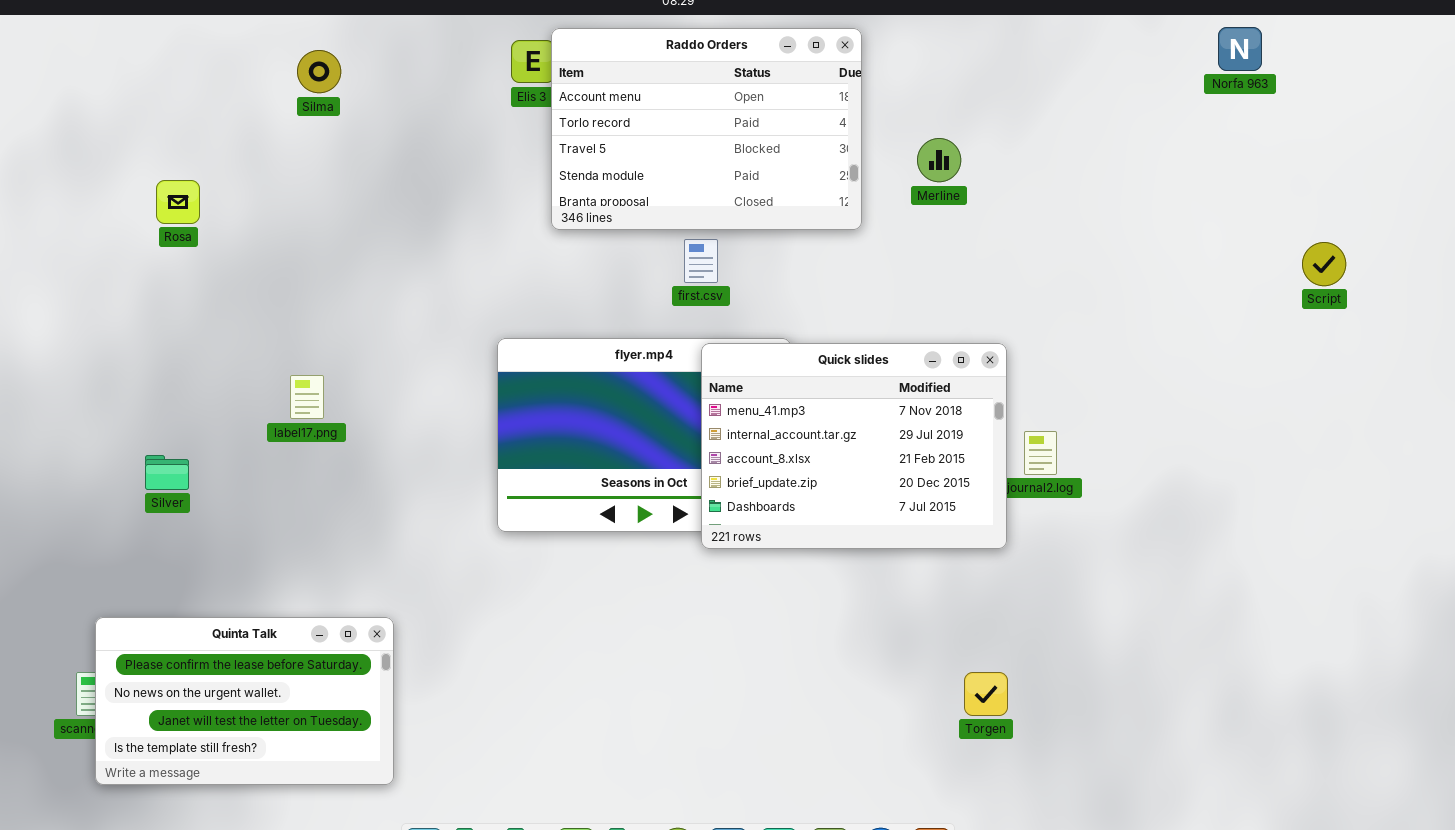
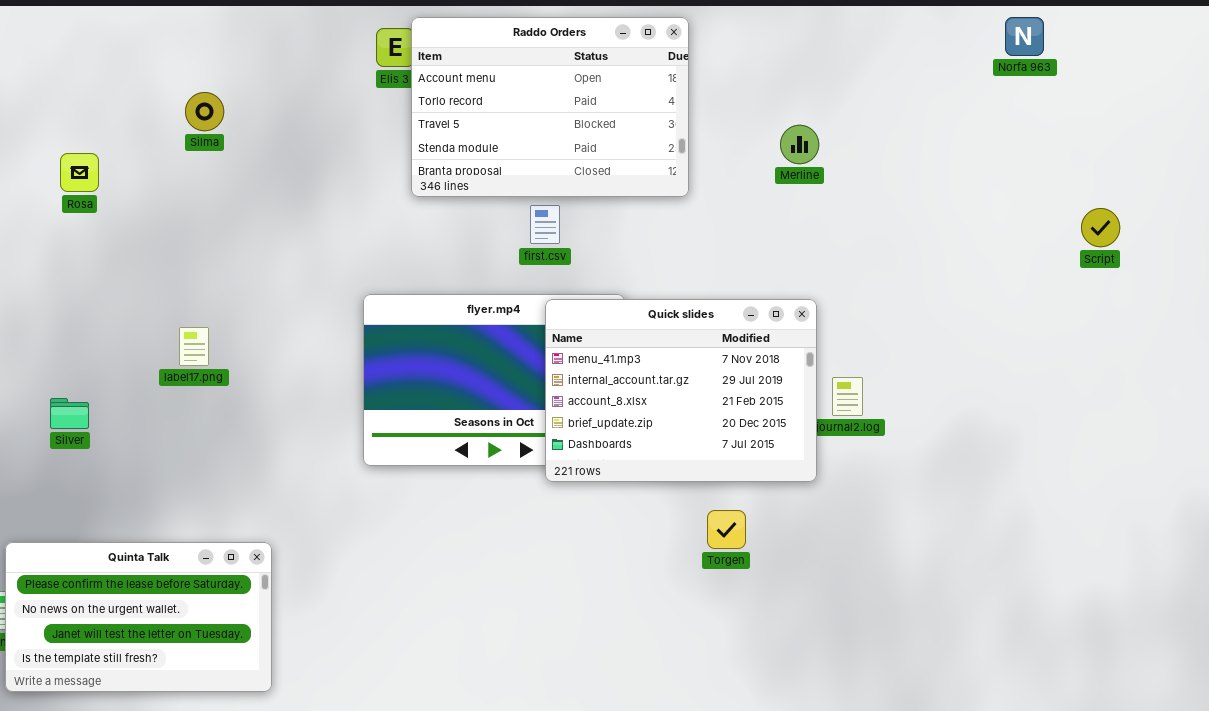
Silma: [297,50,341,93] -> [185,92,224,131], moved
Merline: [917,138,961,182] -> [780,125,819,164], moved
Torgen: [964,672,1008,716] -> [707,510,746,549], moved

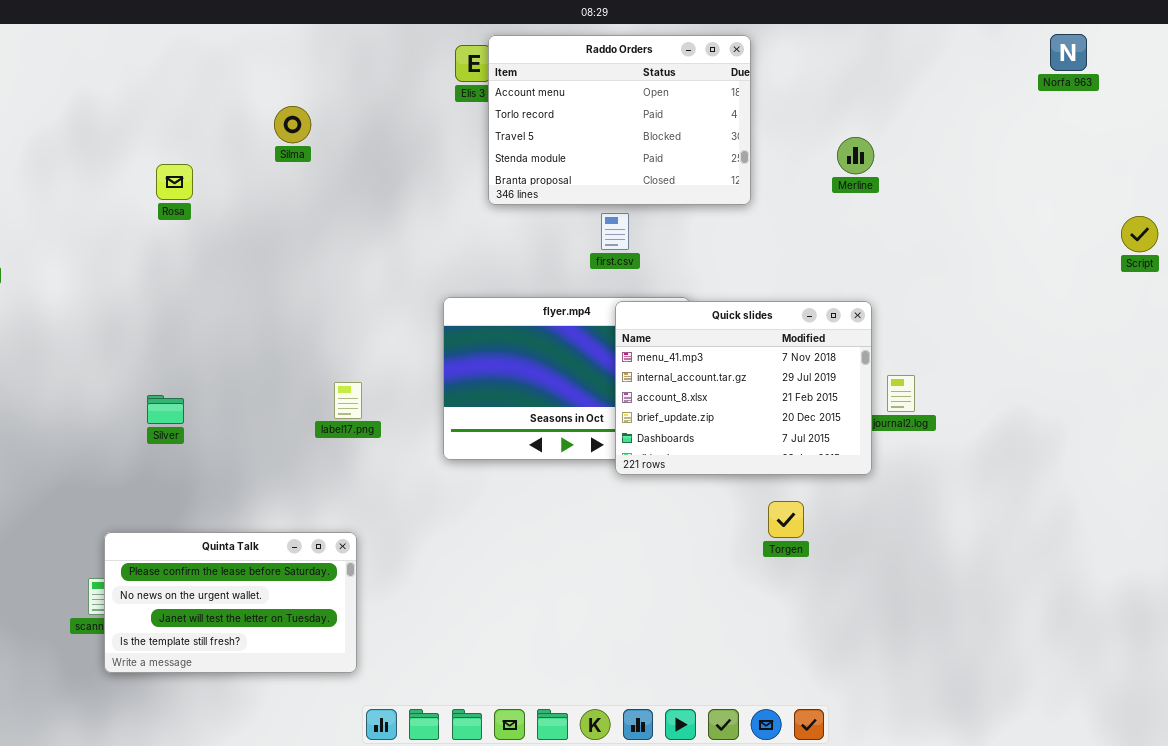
label17.png: [179,327,209,366] -> [334,382,362,419], moved

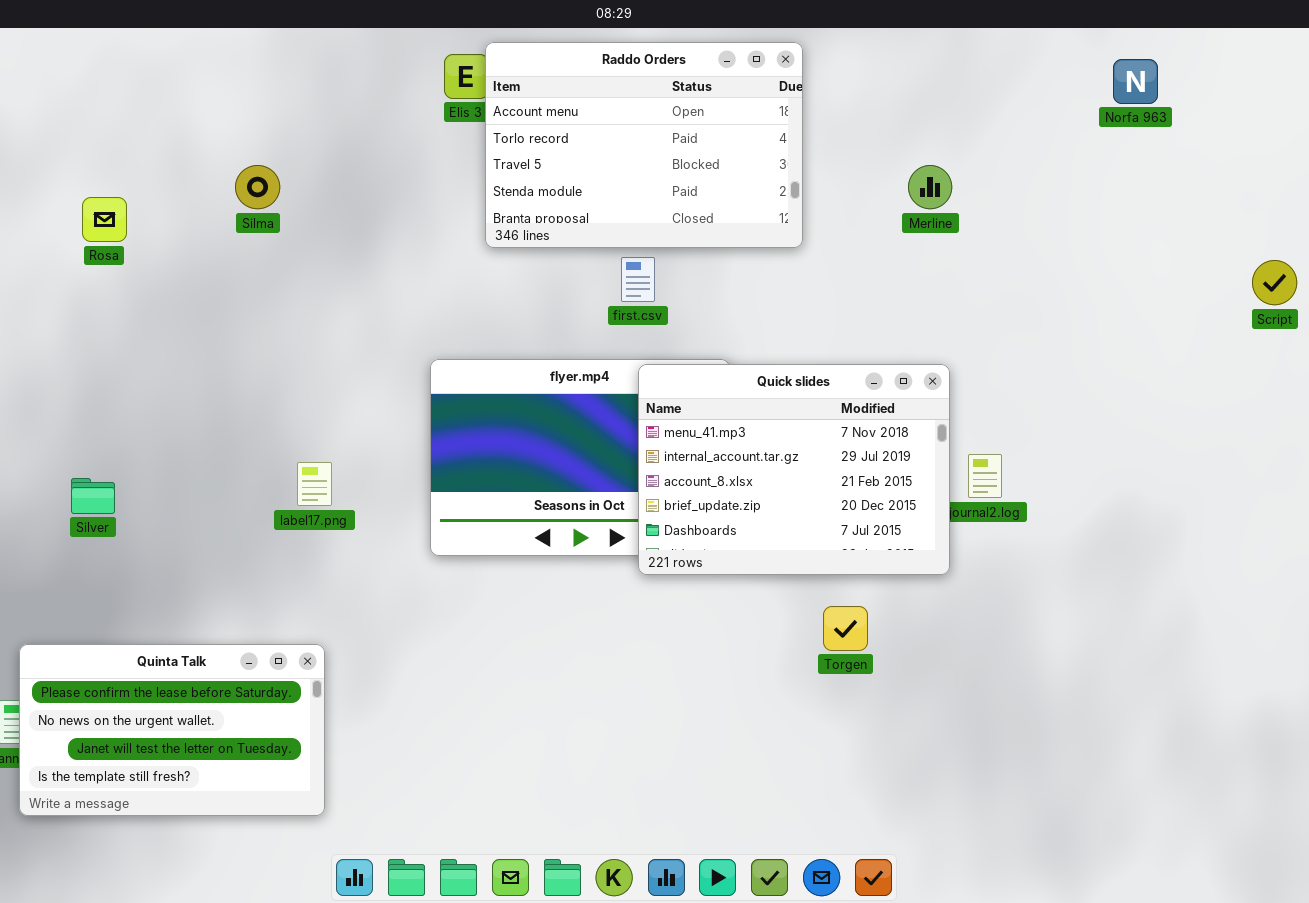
Norfa 963: [1050,34,1087,71] -> [1113,59,1158,104], moved
Silma: [274,106,311,143] -> [235,165,280,209], moved

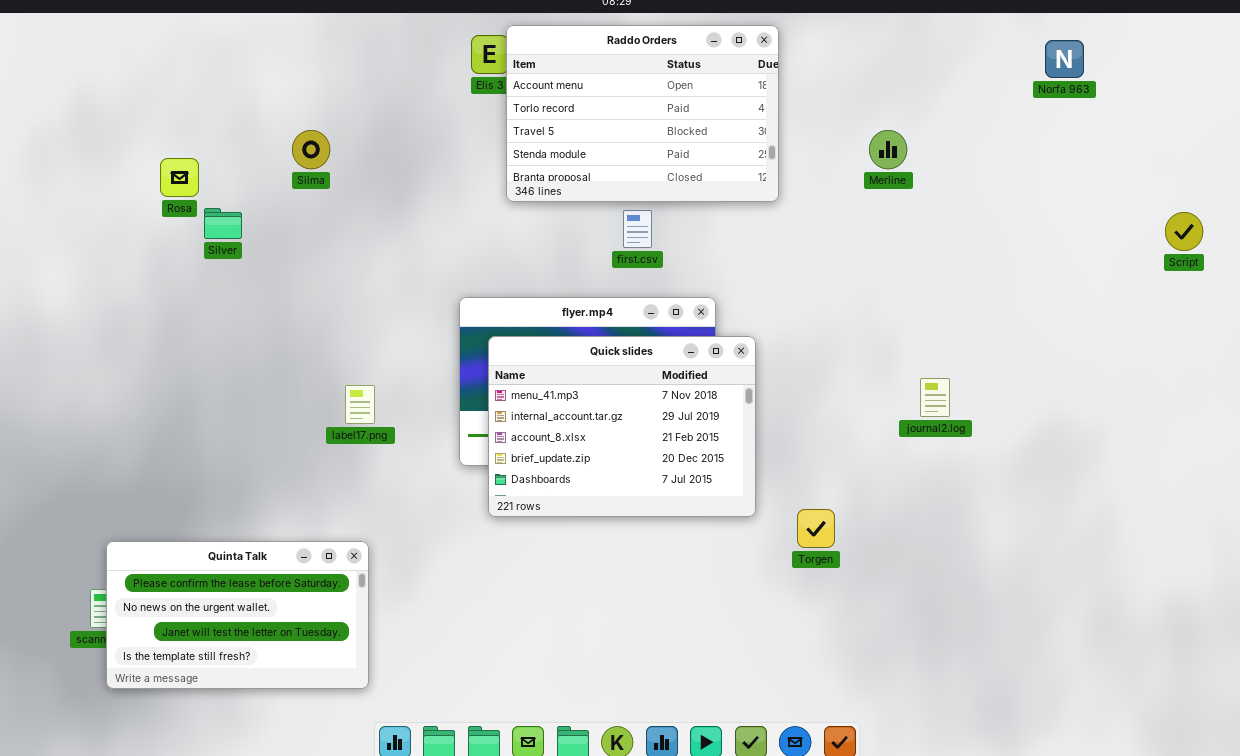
Quick slides: [638,364,950,575] -> [488,336,756,517], moved
Silver: [71,478,115,514] -> [204,208,242,239], moved

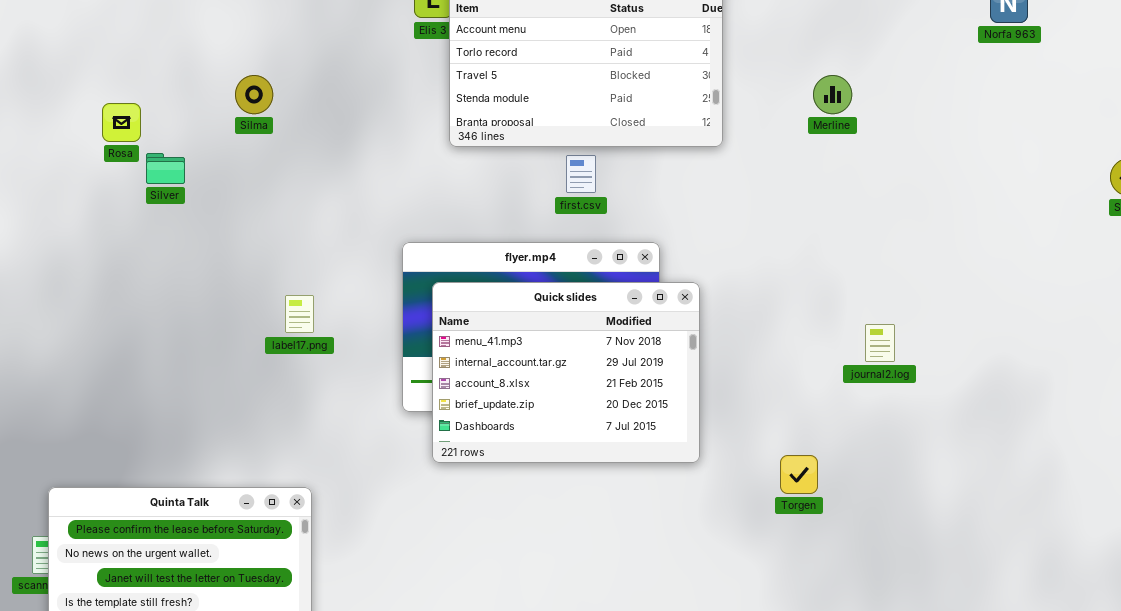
label17.png: [345,385,375,424] -> [285,295,314,333], moved
Torgen: [797,509,835,548] -> [780,455,818,494], moved

